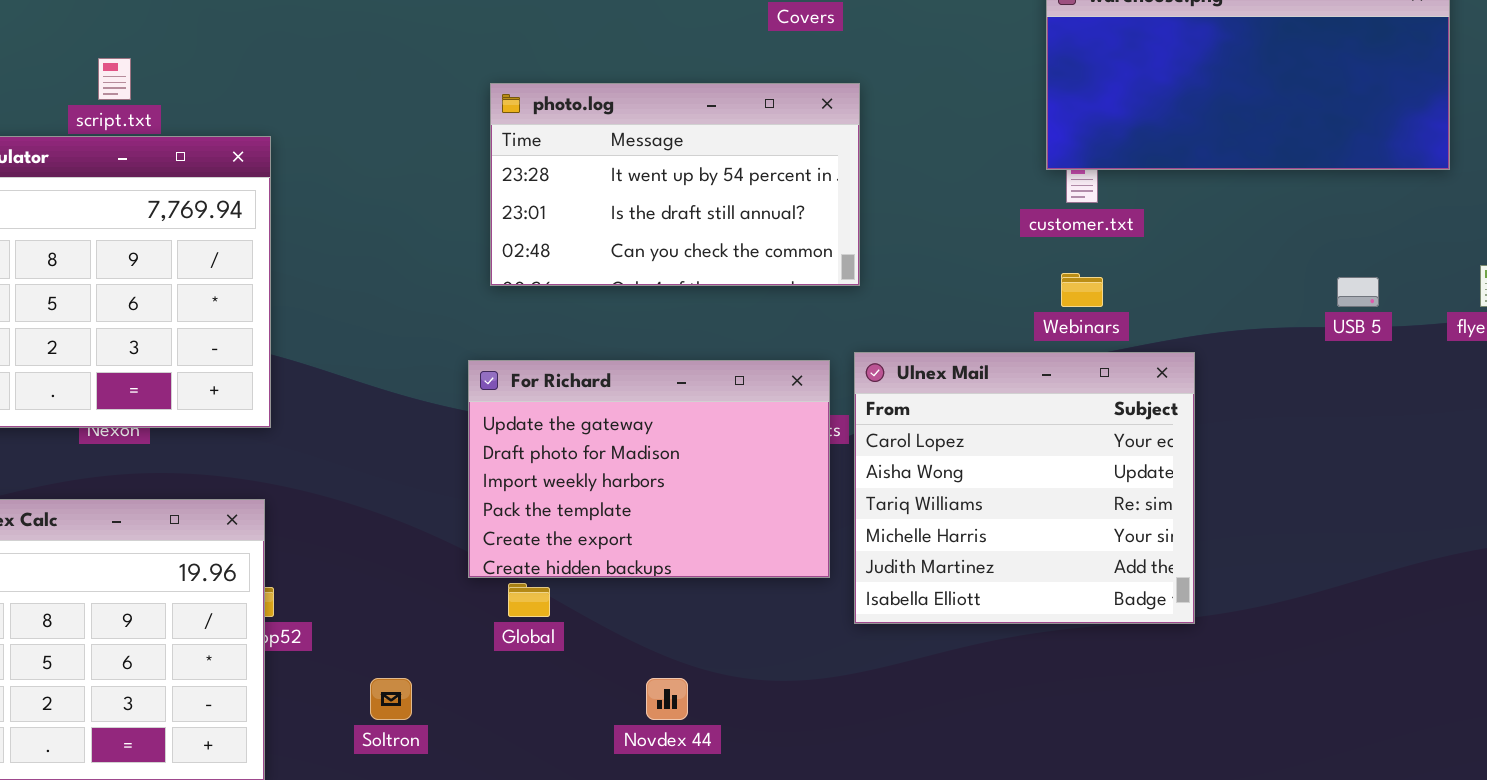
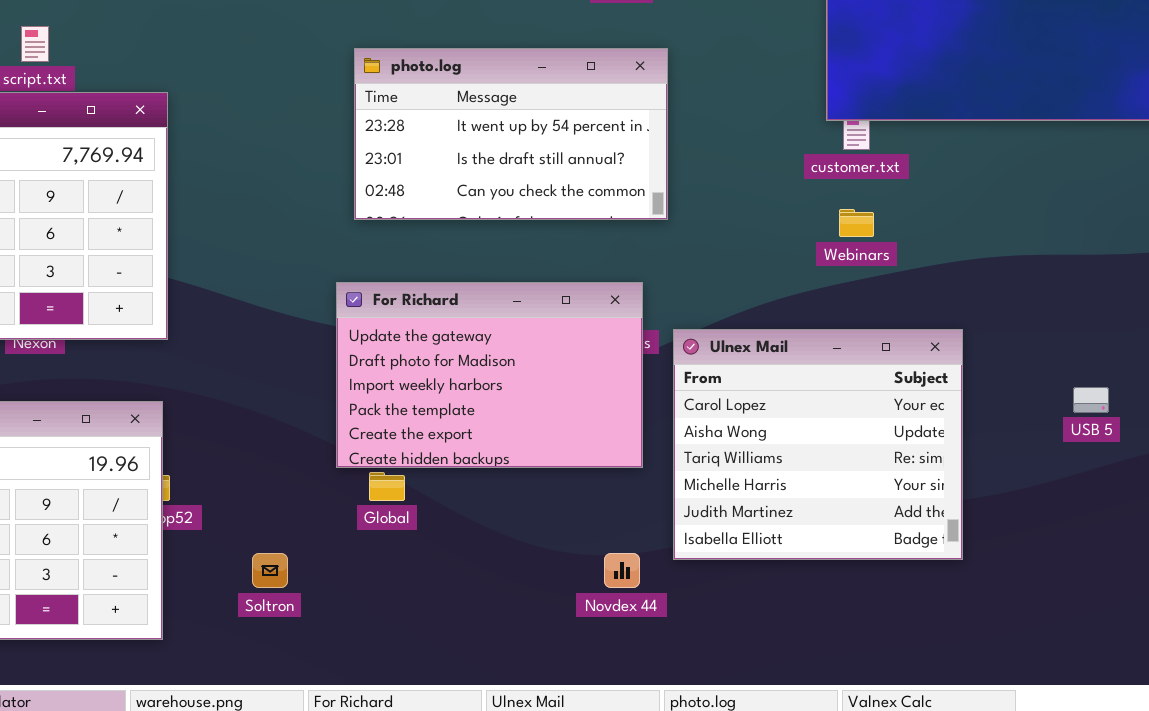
USB 5: [1337,277,1379,307] -> [1073,387,1109,413], moved
Ulnex Mail: [854,352,1195,624] -> [673,329,963,560], moved
Novdex 44: [646,678,688,720] -> [604,553,640,588], moved

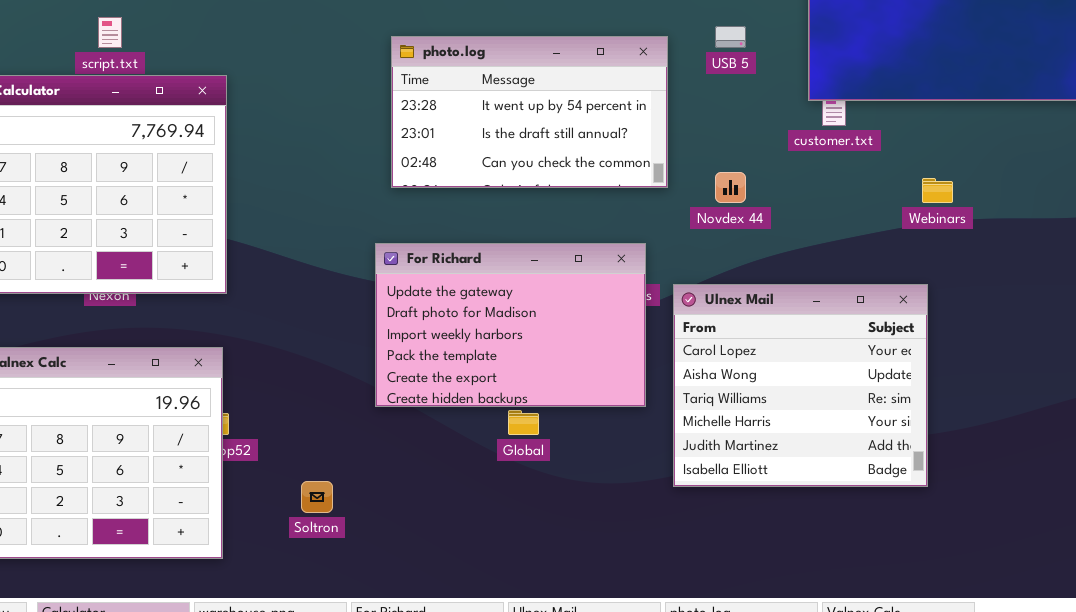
Webinars: [839,209,874,237] -> [922,178,953,203], moved
USB 5: [1073,387,1109,413] -> [715,26,746,48], moved
Global: [369,472,405,501] -> [508,410,539,435], moved
Novdex 44: [604,553,640,588] -> [715,172,746,203], moved

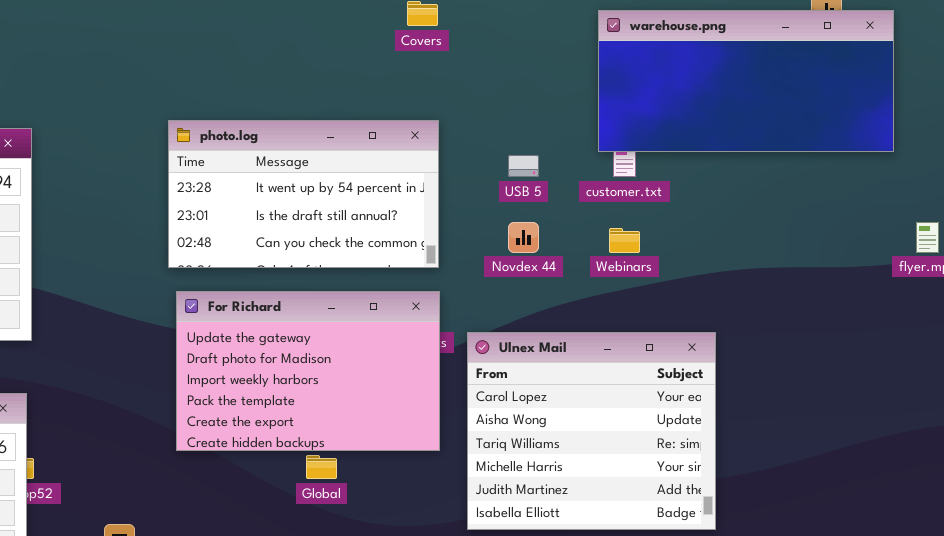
USB 5: [715,26,746,48] -> [508,155,539,177], moved
photo.log: [391,36,668,188] -> [168,120,439,268], moved
Webinars: [922,178,953,203] -> [609,228,640,253], moved

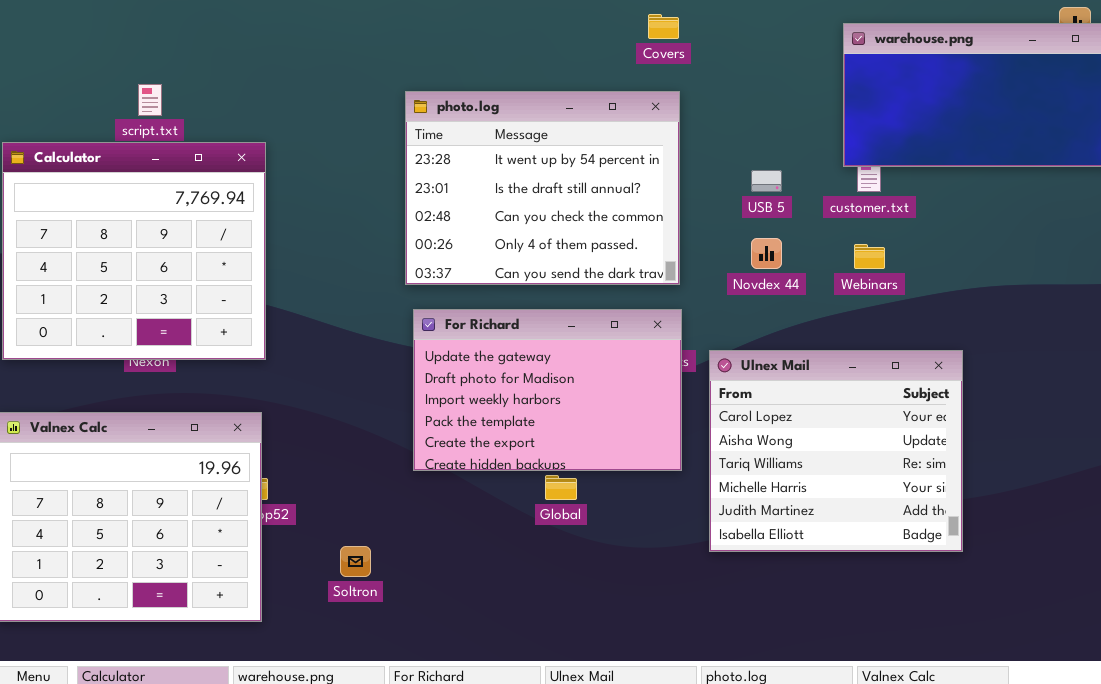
photo.log: [168,120,439,268] -> [405,91,680,285], resized

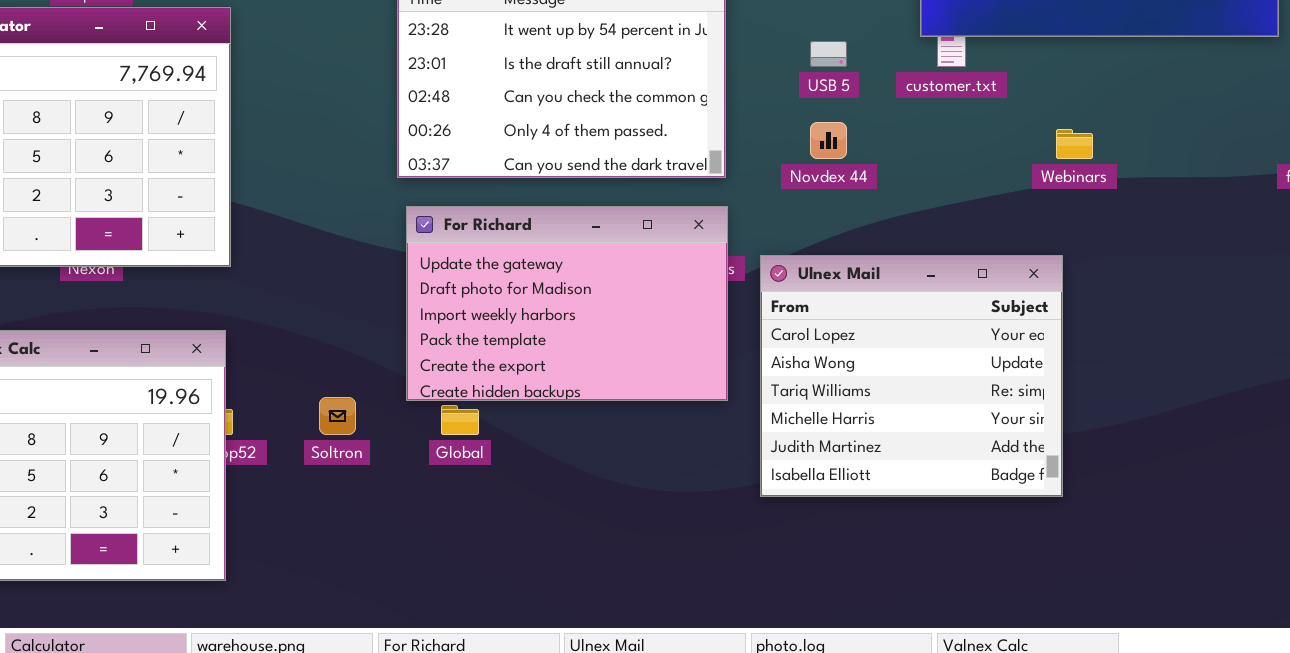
Webinars: [854,244,885,269] -> [1056,129,1093,159], moved
Global: [545,475,577,500] -> [441,405,479,435], moved
Soltron: [340,546,371,577] -> [319,397,356,435], moved

